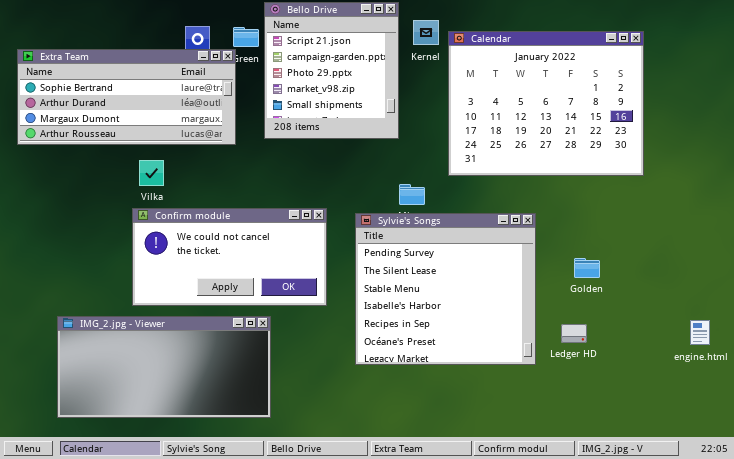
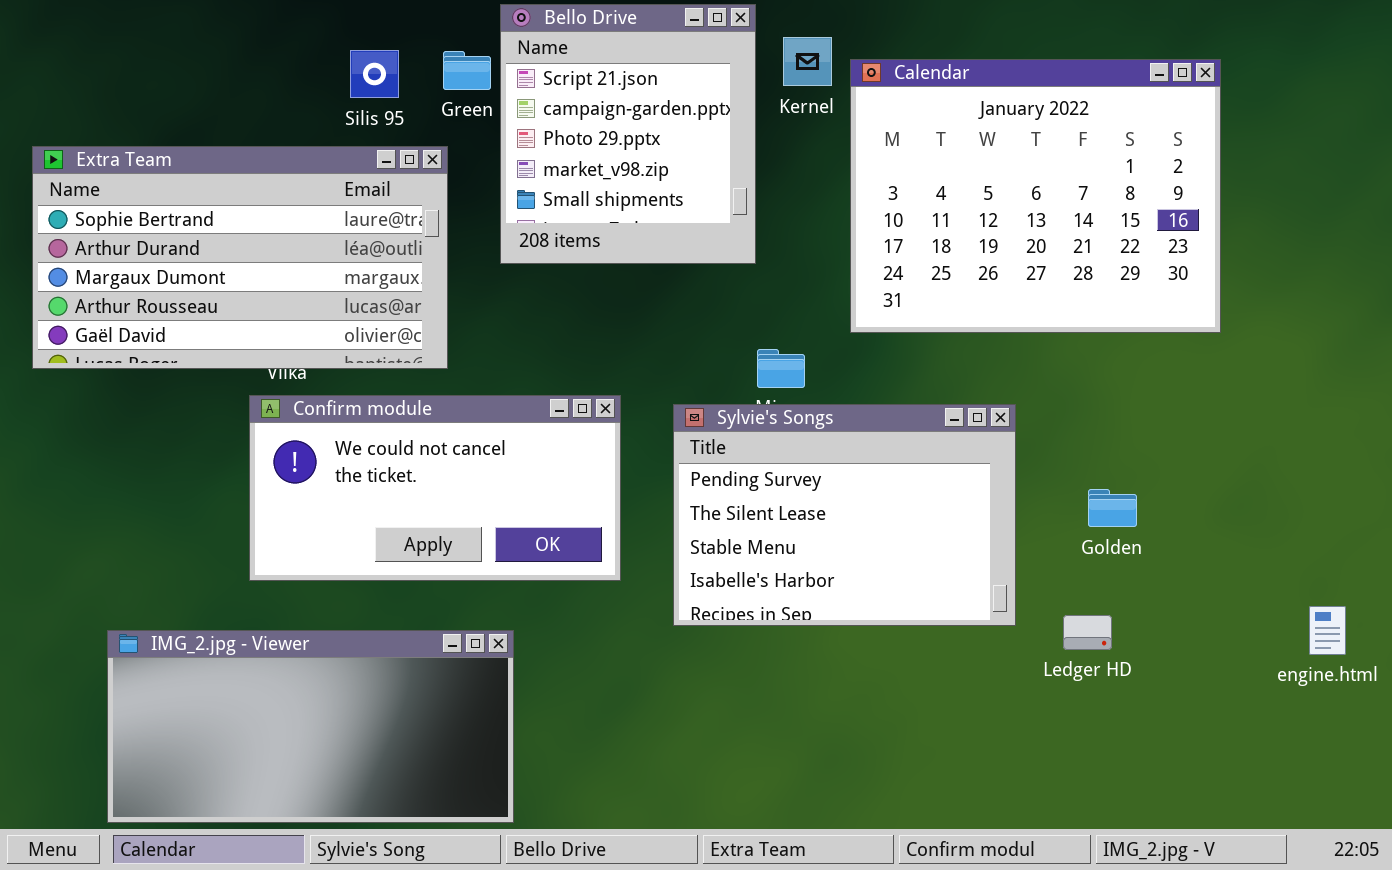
Extra Team: [17,49,236,145] -> [32,146,448,369], moved, resized
Sylvie's Songs: [355,213,536,365] -> [673,404,1016,626], resized
IMG_2.jpg - Viewer: [57,316,271,418] -> [107,630,514,823], moved

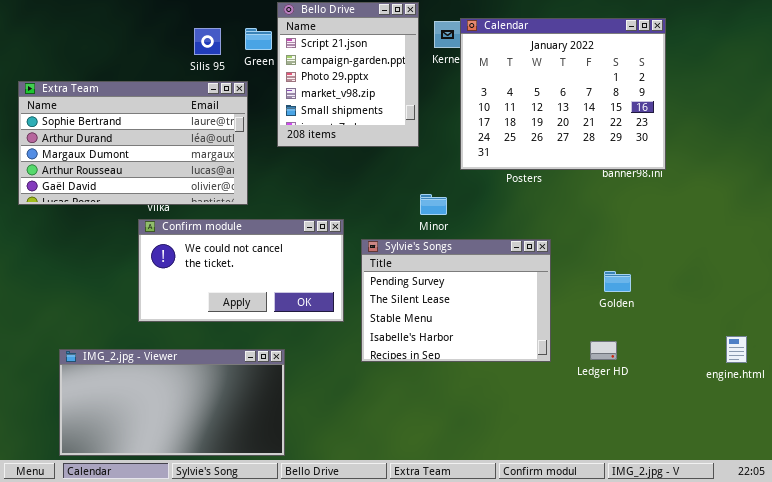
Calendar: [850,59,1221,333] -> [460,18,666,170], moved
Sylvie's Songs: [673,404,1016,626] -> [361,239,551,362], moved

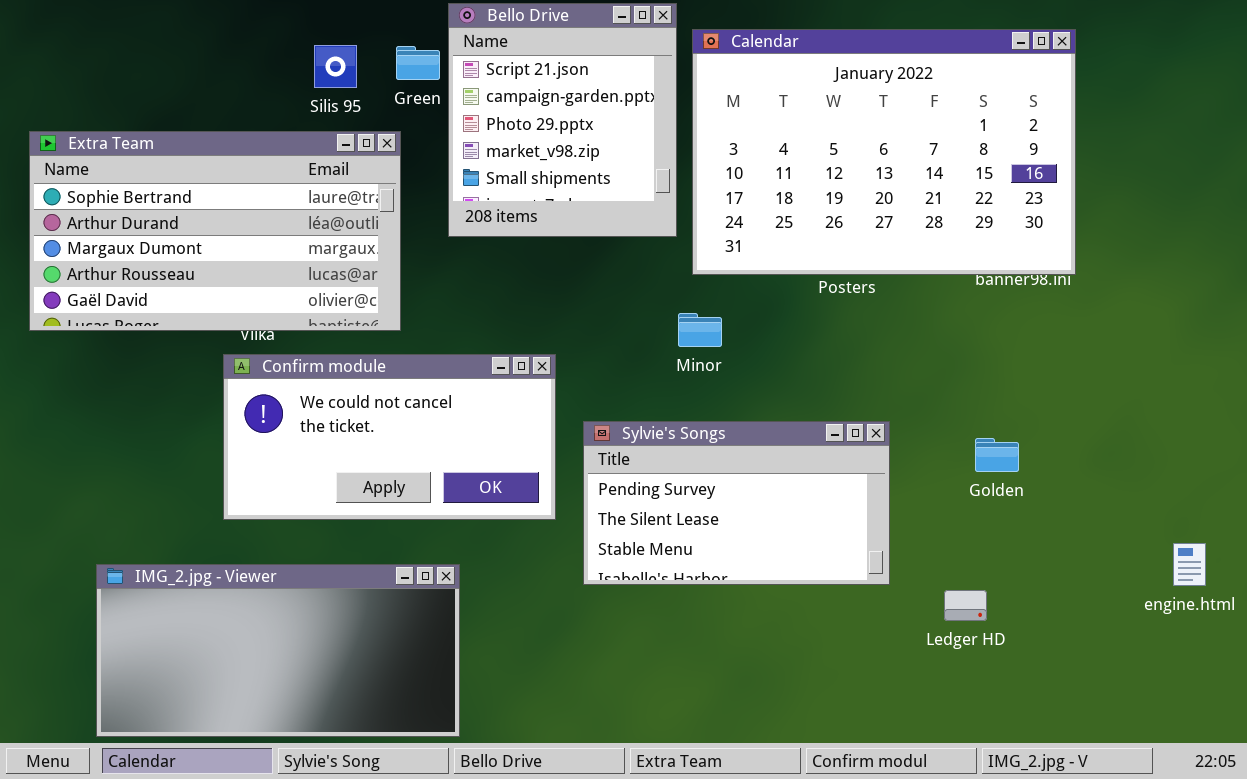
Calendar: [460,18,666,170] -> [692,29,1076,275], resized
Sylvie's Songs: [361,239,551,362] -> [583,421,890,585], resized
Ledger HD: [590,341,617,360] -> [944,590,987,621], moved

